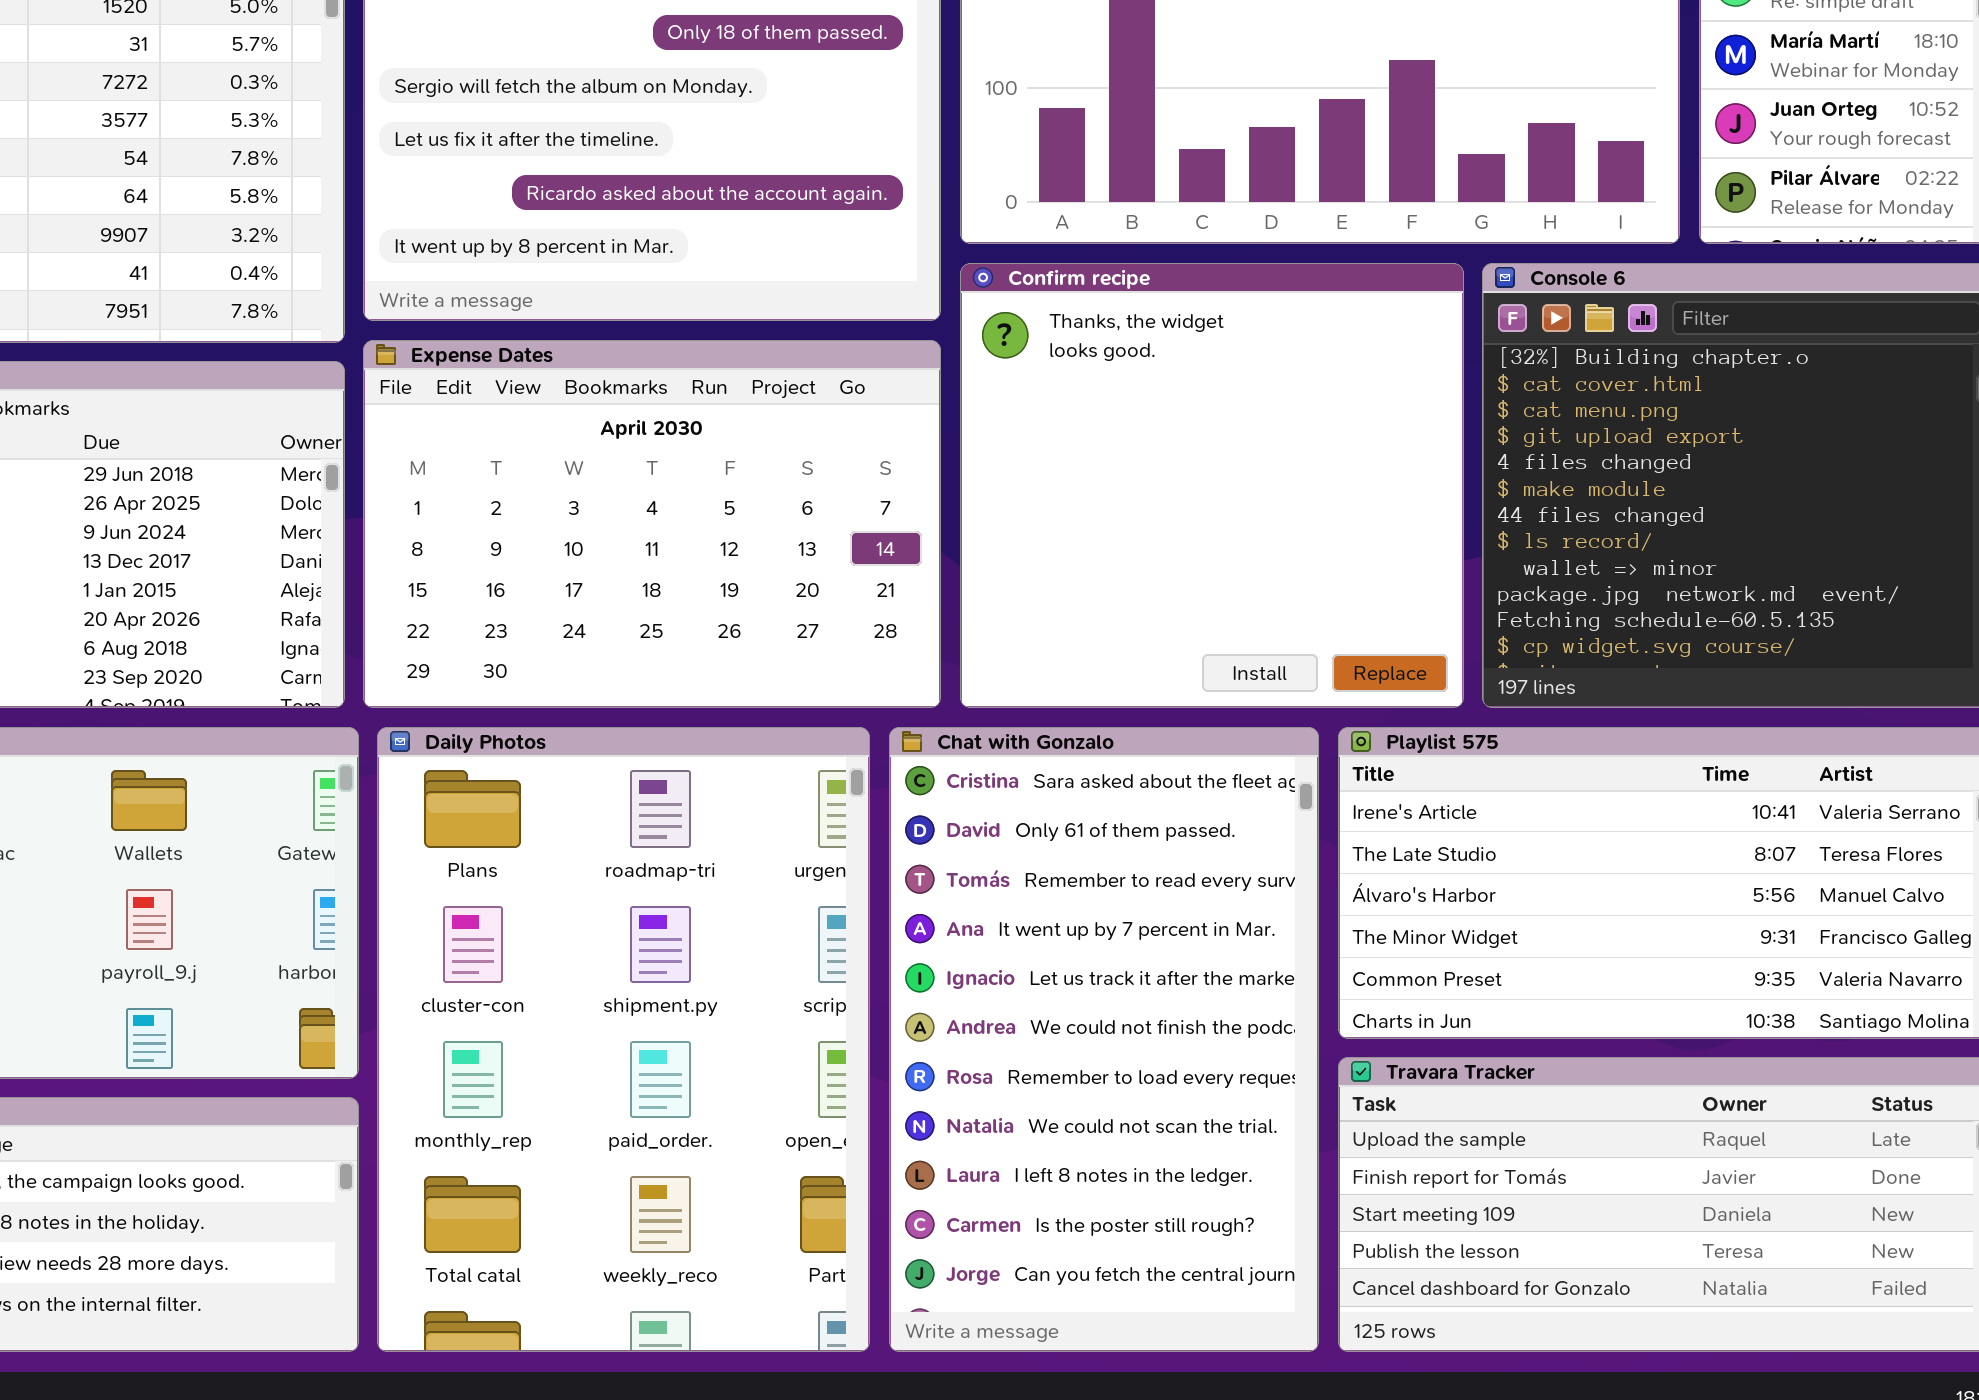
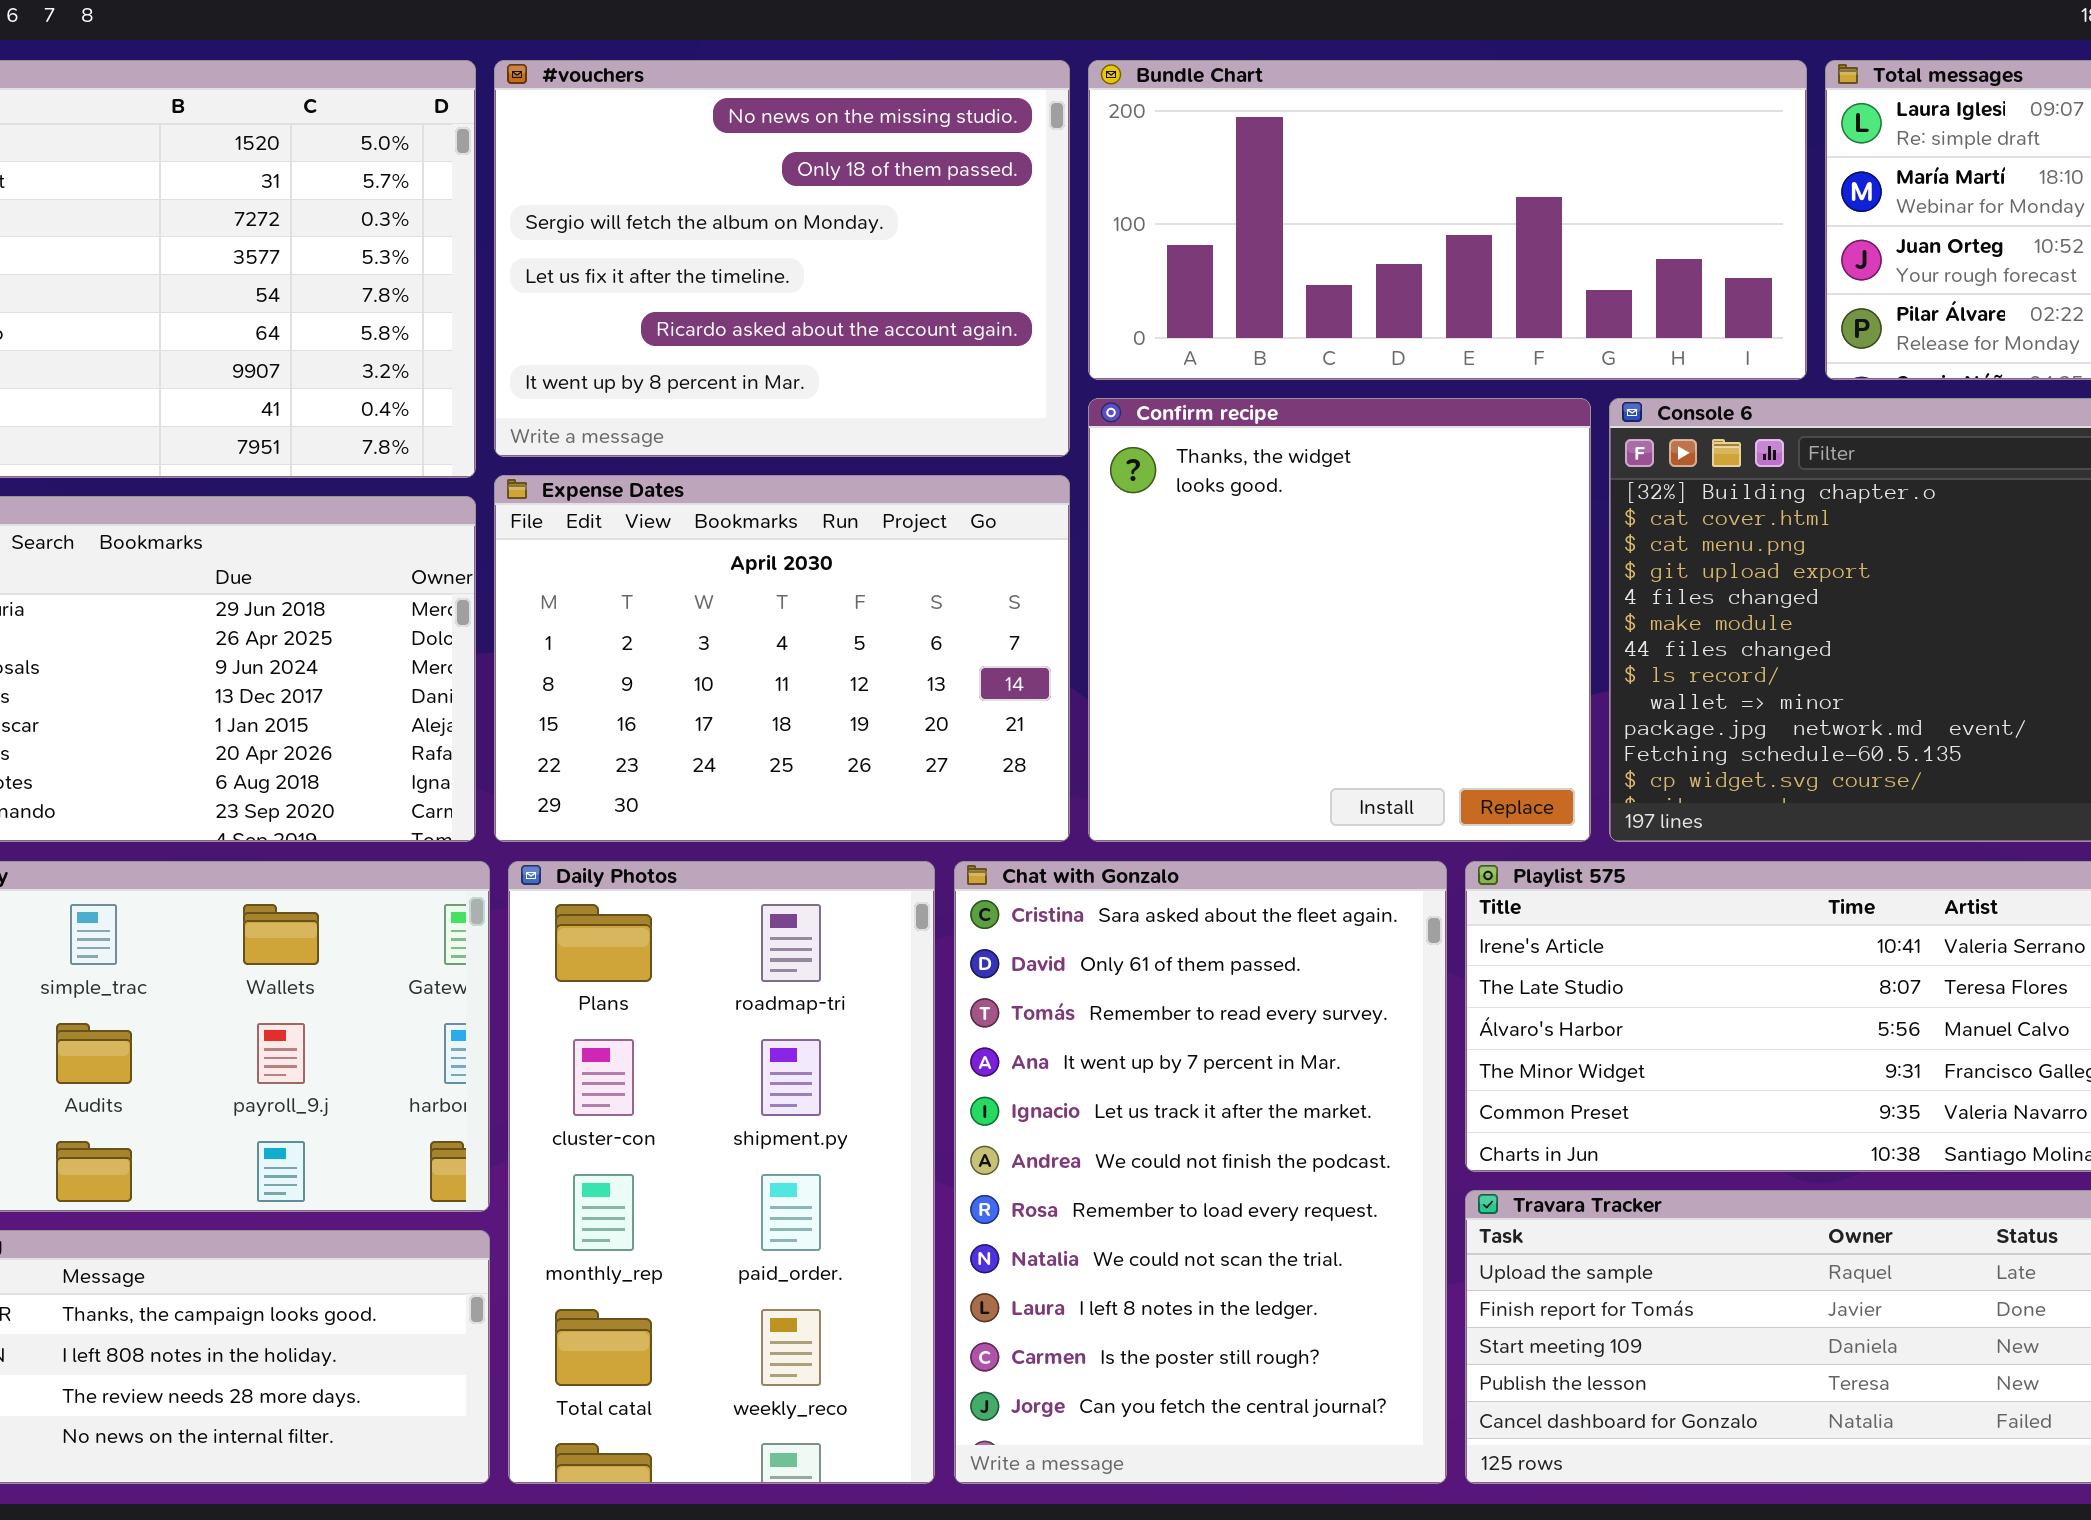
Daily Photos: [377,727,870,1352] -> [508,861,935,1484], resized
Chat with Gonzalo: [889,727,1319,1352] -> [954,861,1447,1484], resized

